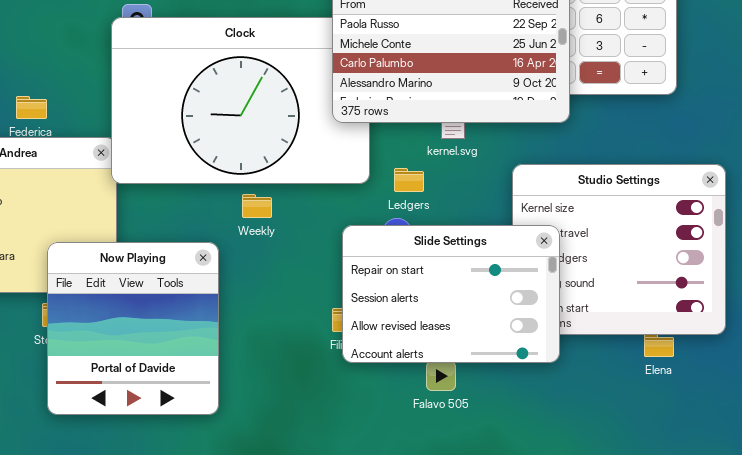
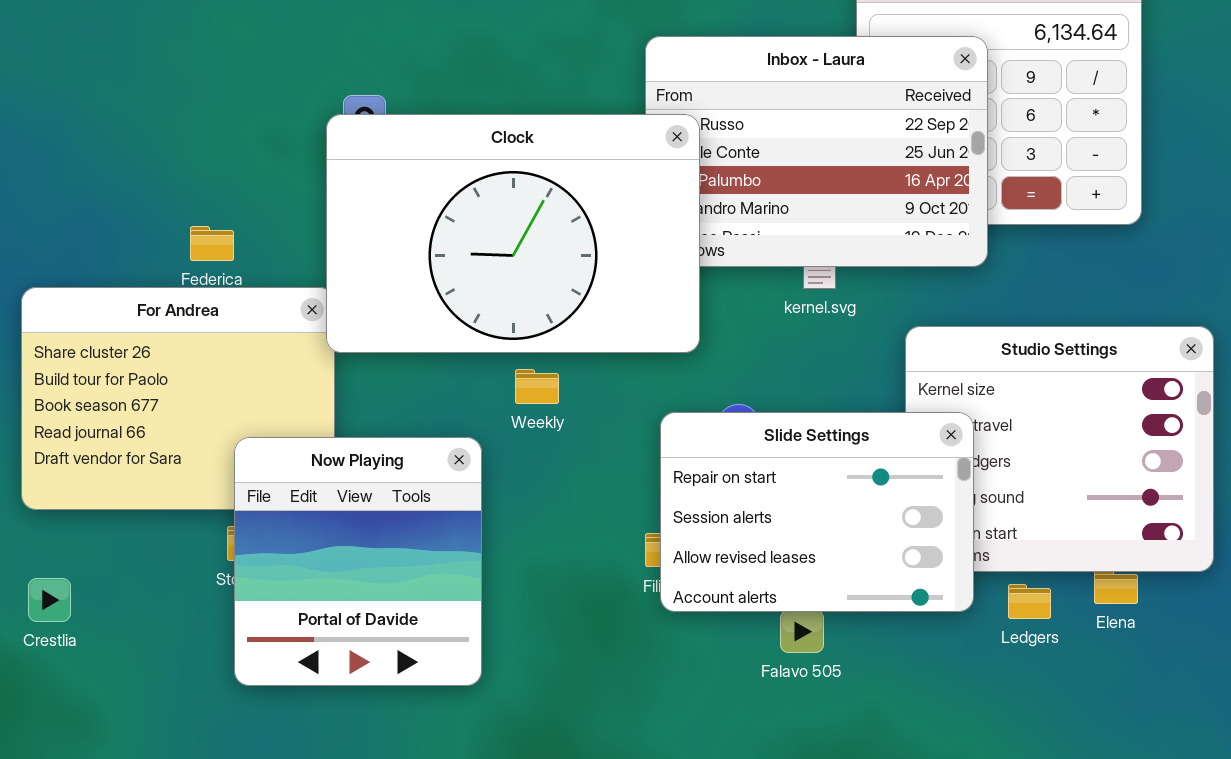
Clock: [111,17,370,184] -> [326,114,700,353], raised
Ledgers: [394,168,424,192] -> [1008,584,1051,619], moved

